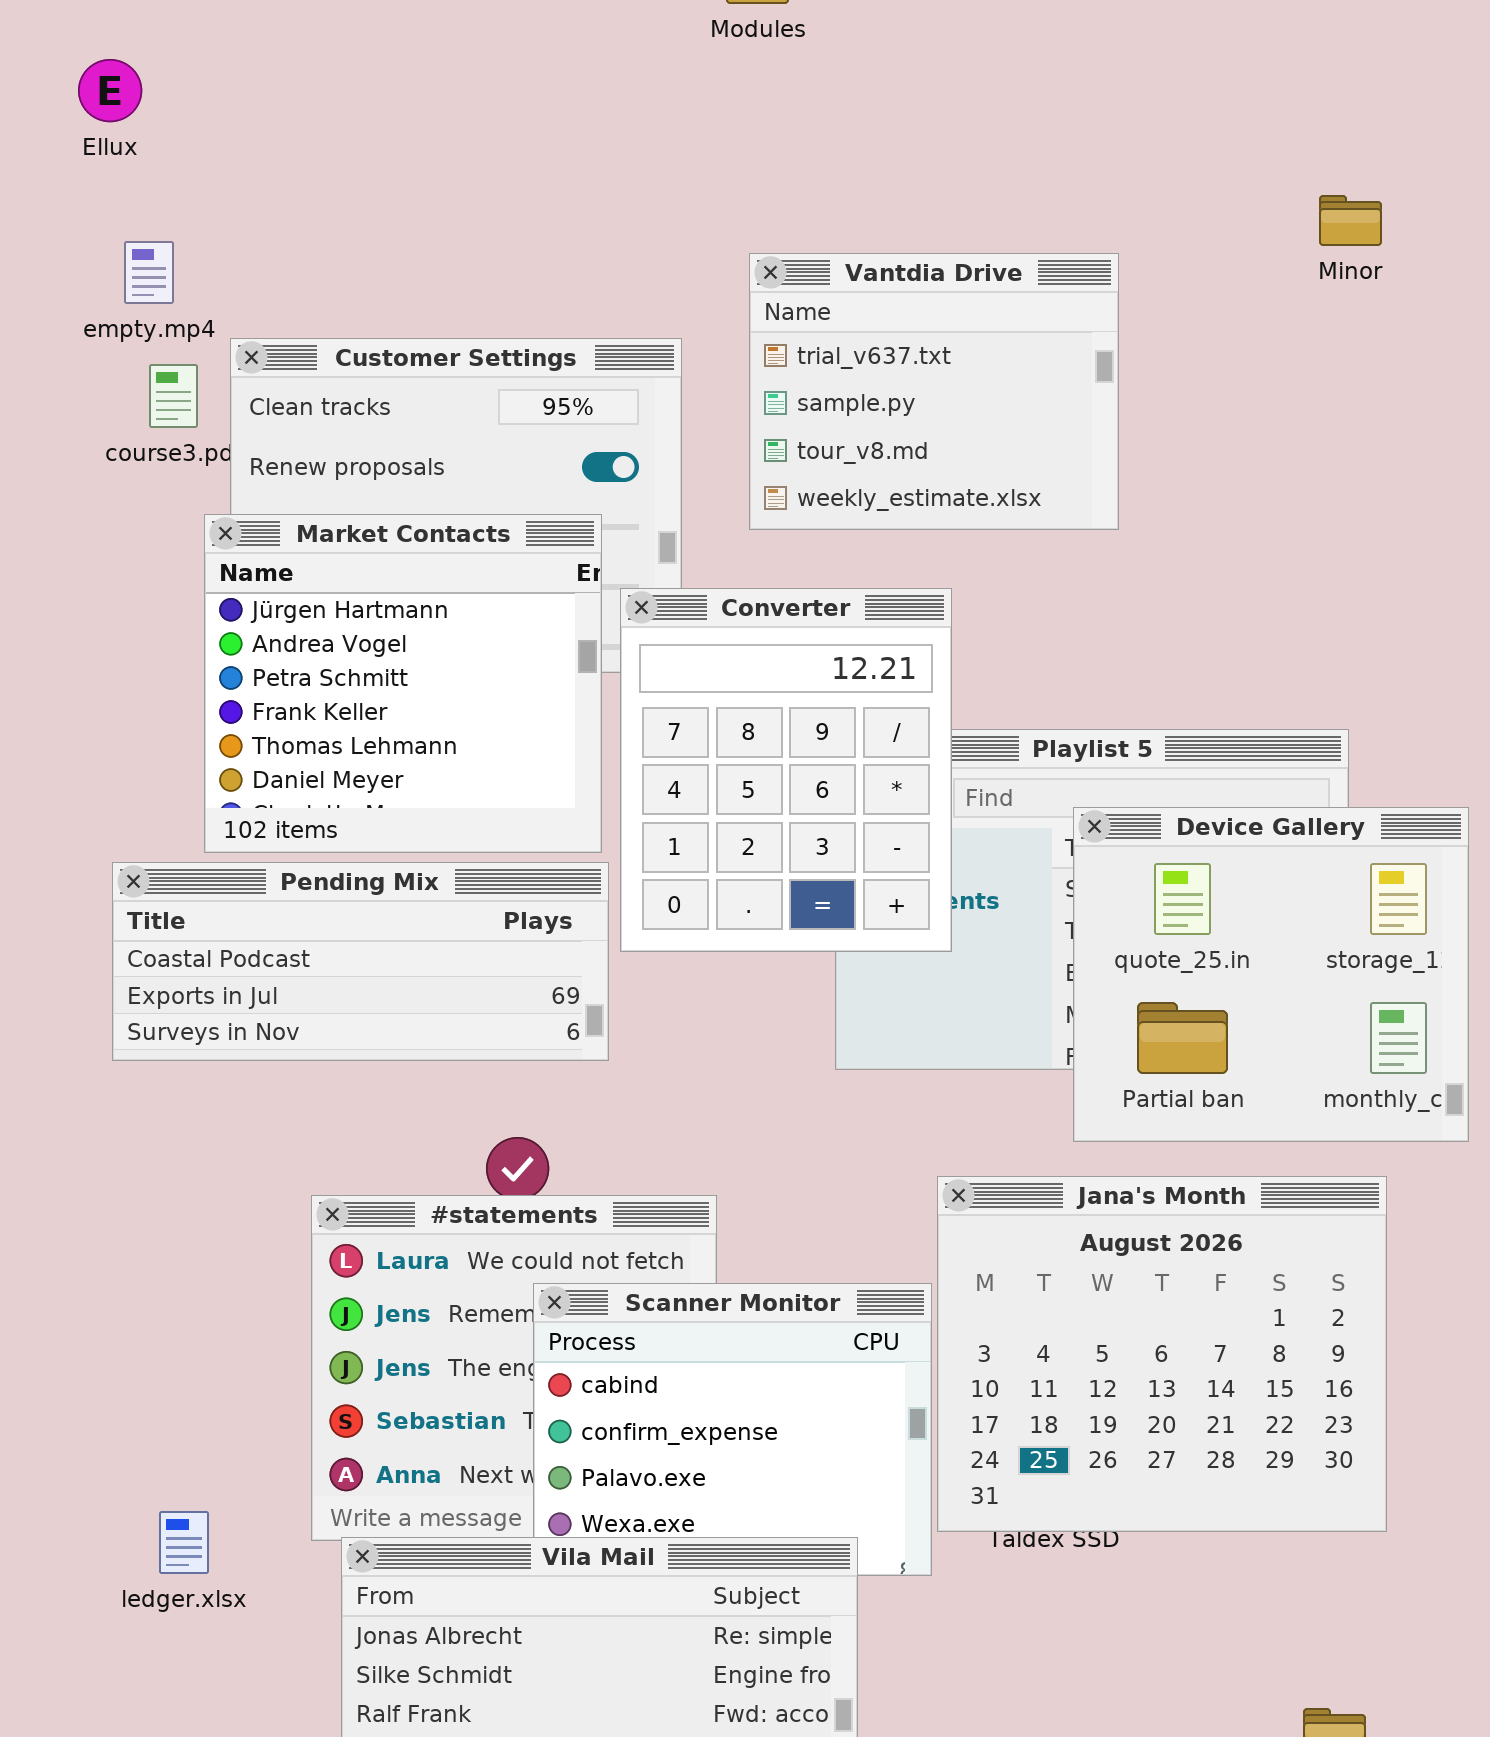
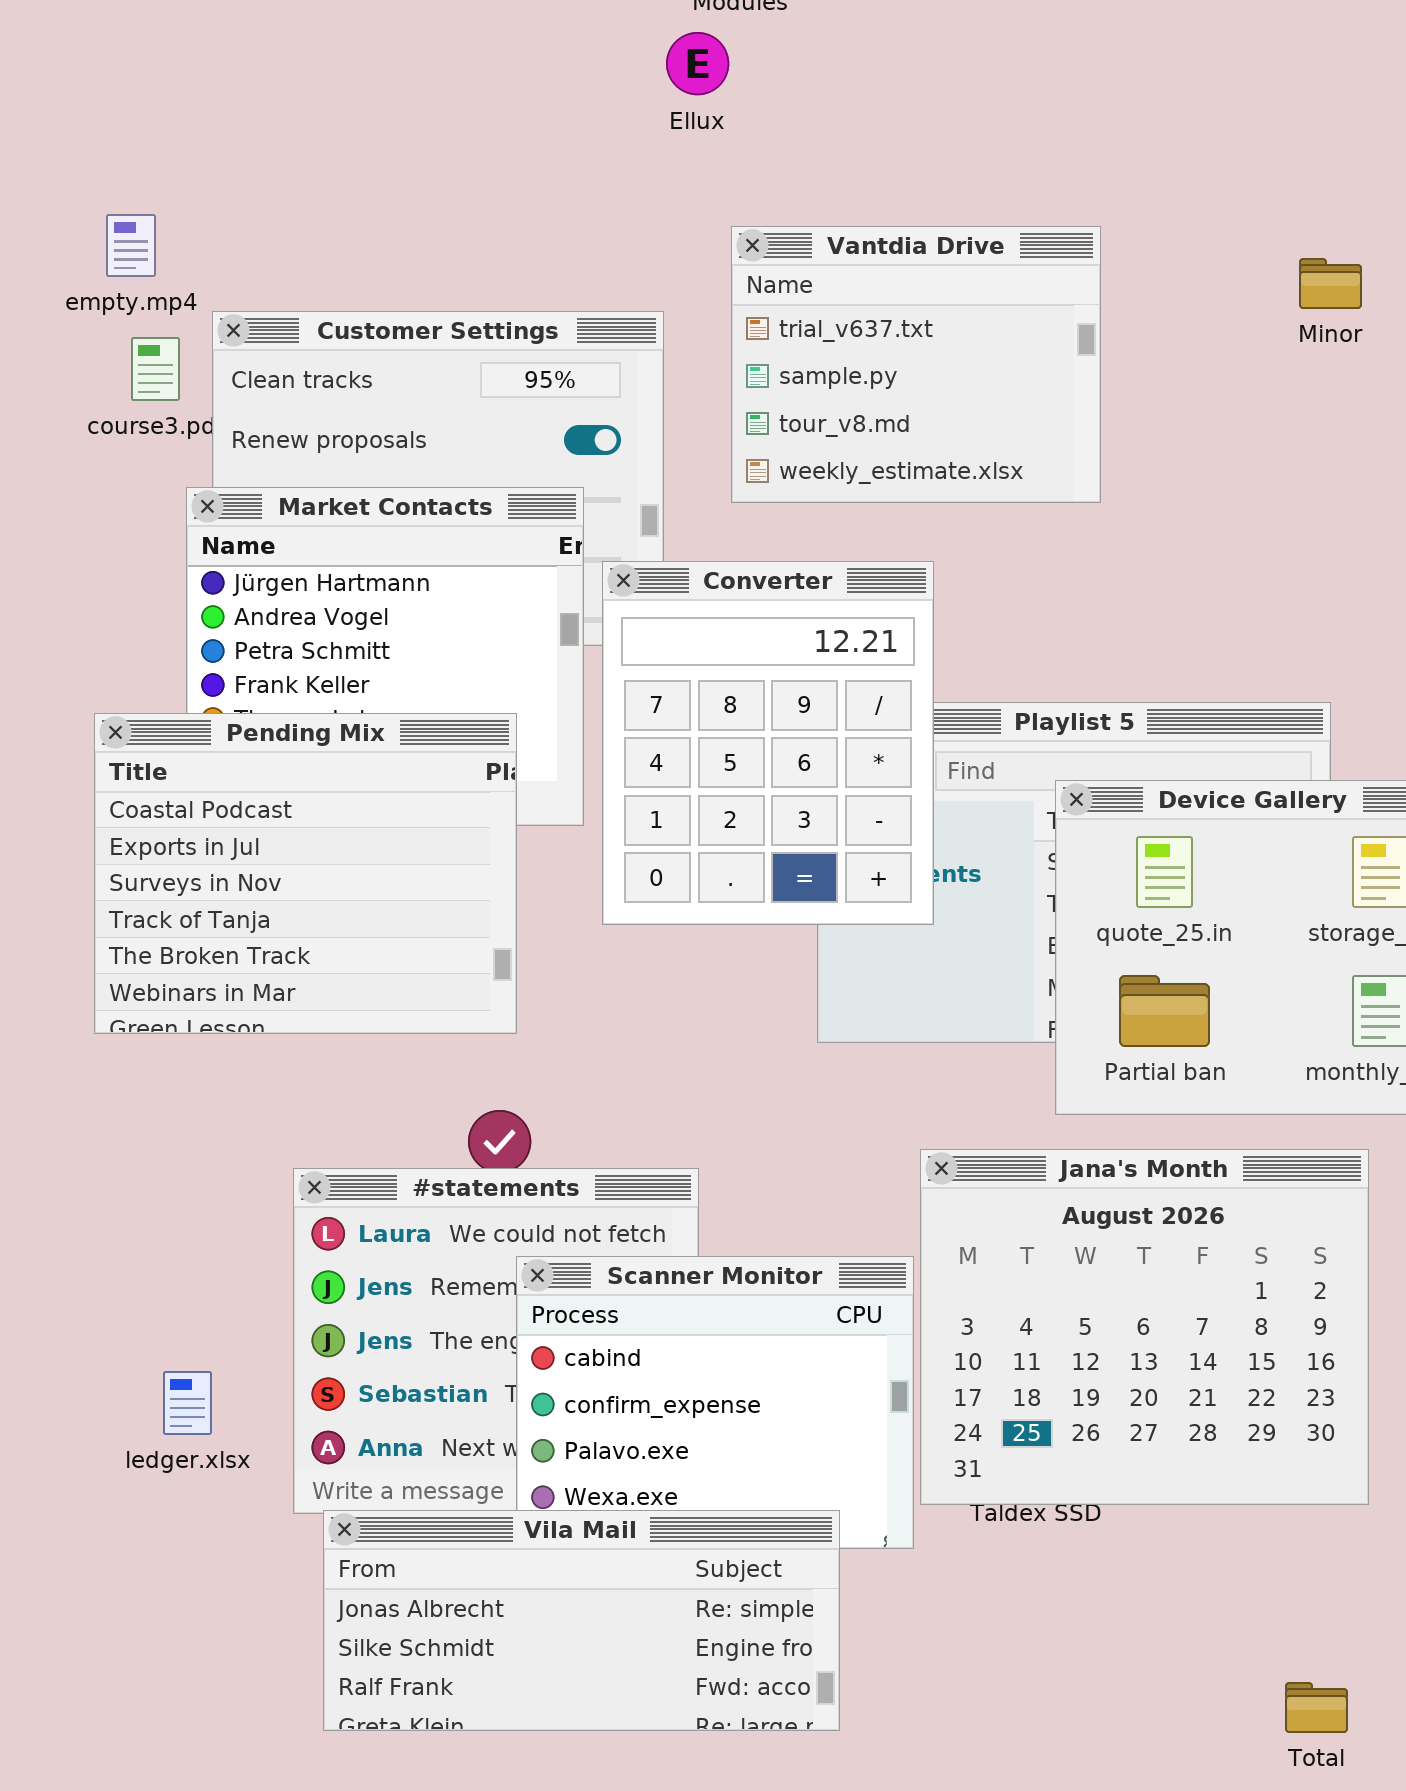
Ellux: [78,59,142,122] -> [666,32,729,95], moved
Minor: [1319,195,1382,246] -> [1299,258,1362,309], moved
Pending Mix: [112,862,609,1061] -> [94,713,517,1034], resized
ledger.xlsx: [159,1511,209,1574] -> [163,1371,212,1435], moved

